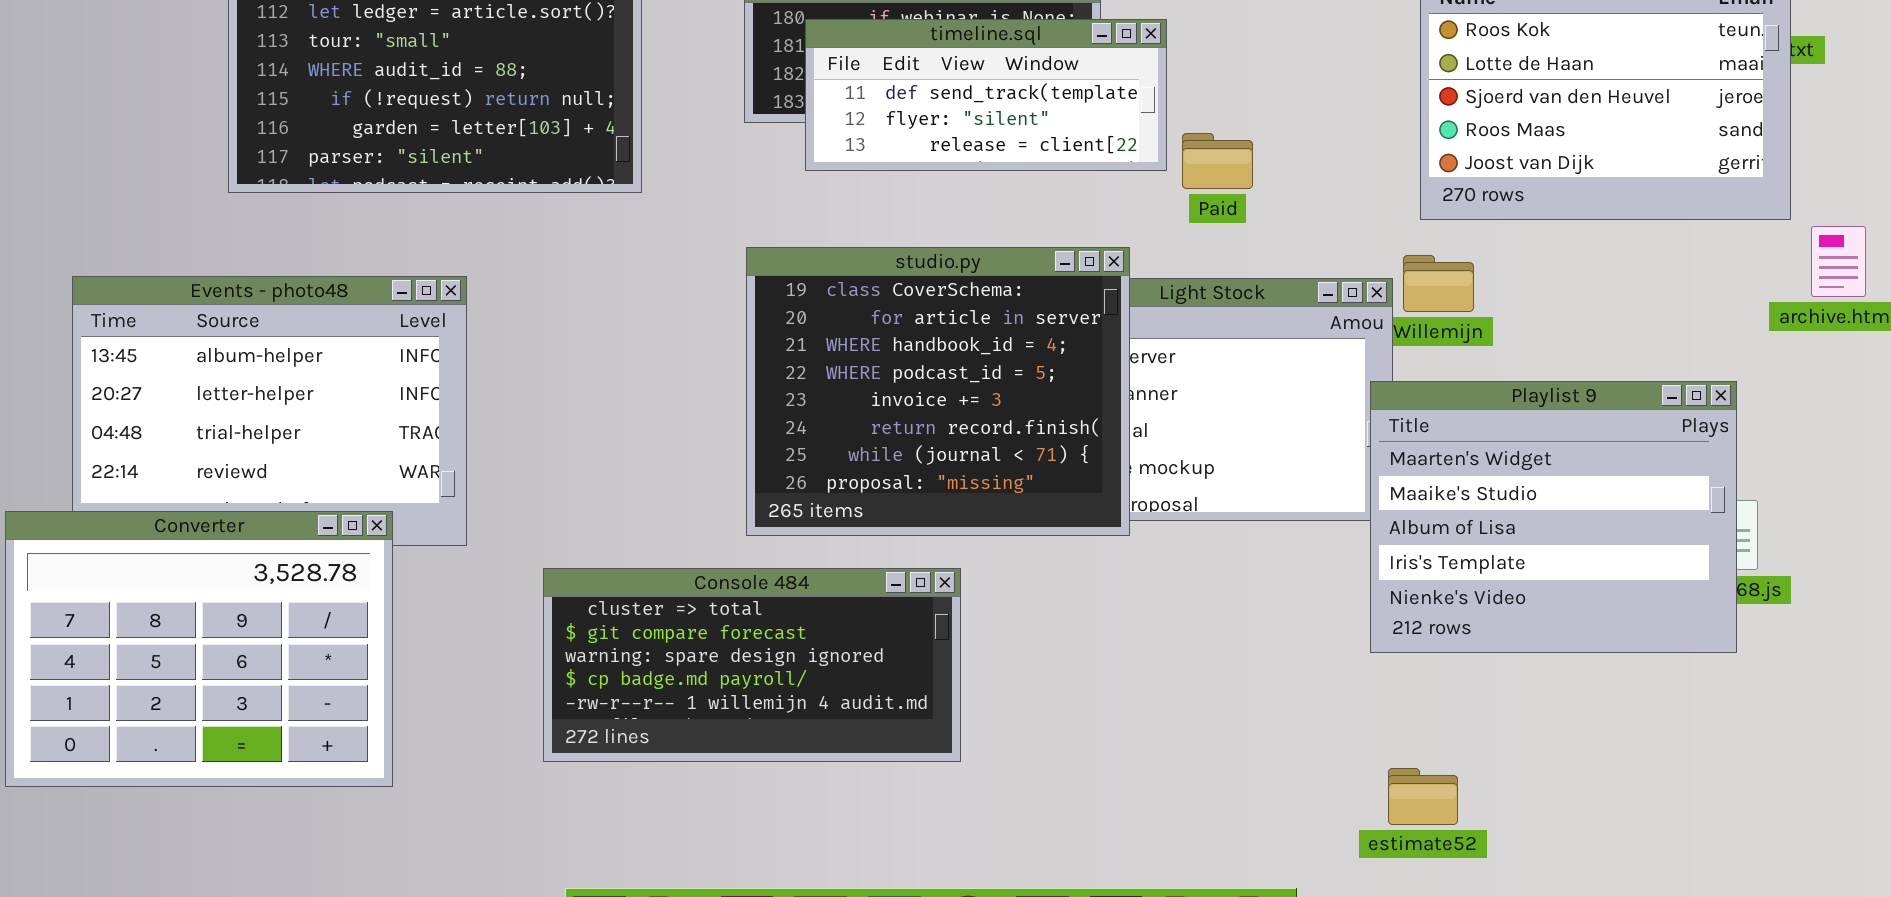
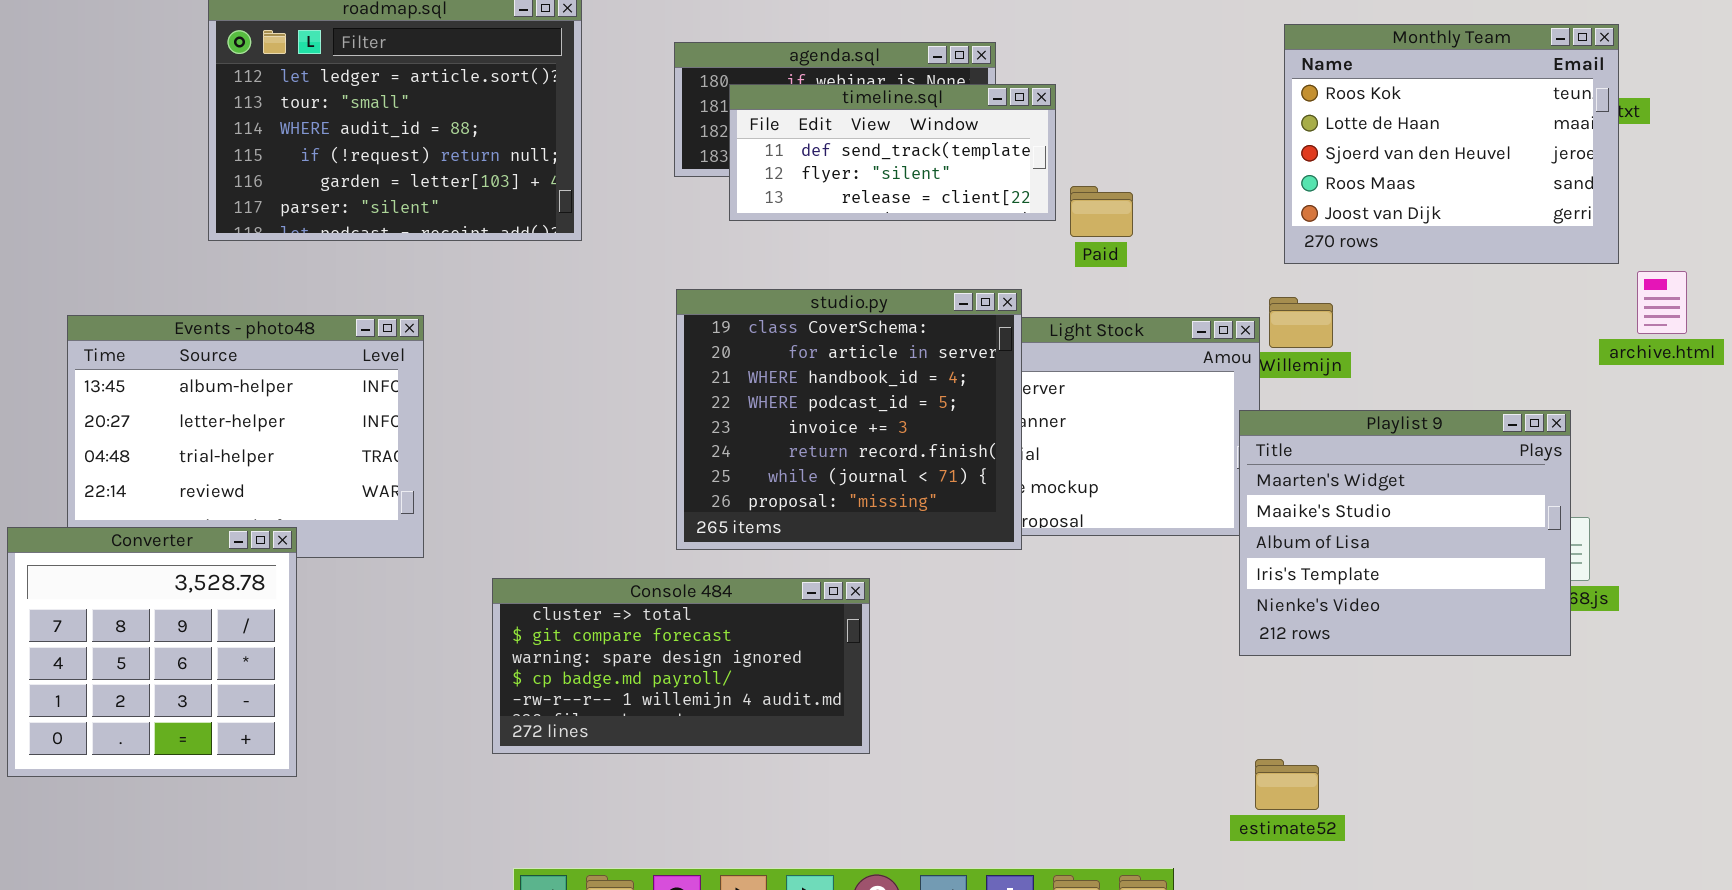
Converter: [5,511,393,787] -> [7,527,297,777], resized

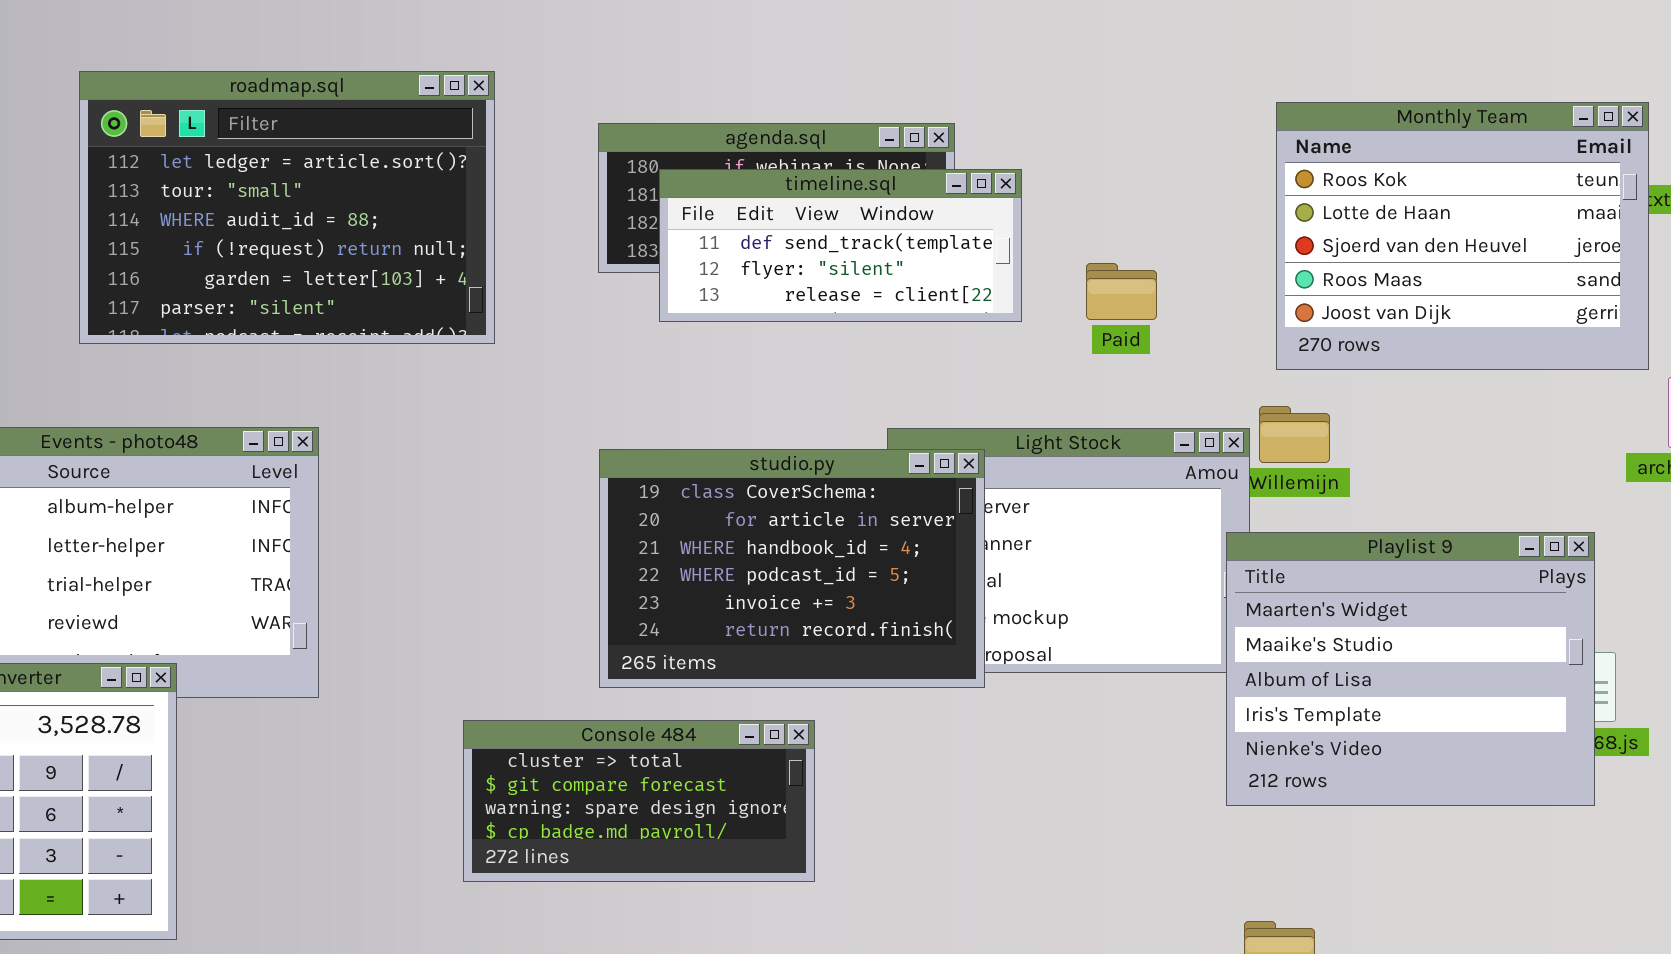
Paid: [1070,186,1133,237] -> [1086,263,1157,320], moved
studio.py: [676,289,1022,550] -> [599,449,985,688], resized
Console 484: [492,578,870,754] -> [463,720,815,882], resized

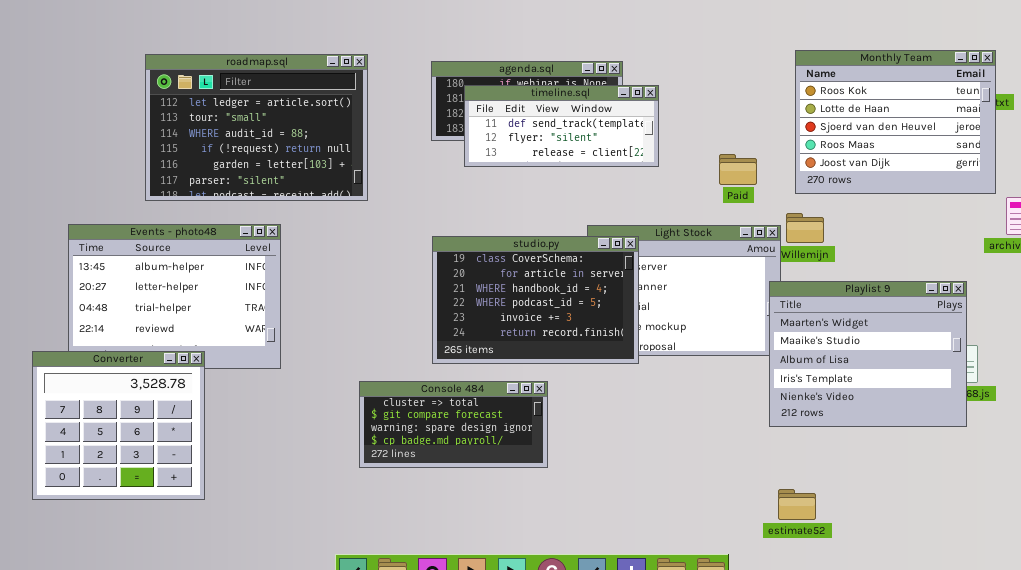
roadmap.sql: [79,71,495,344] -> [145,54,368,201], moved
Paid: [1086,263,1157,320] -> [719,154,757,185], moved

